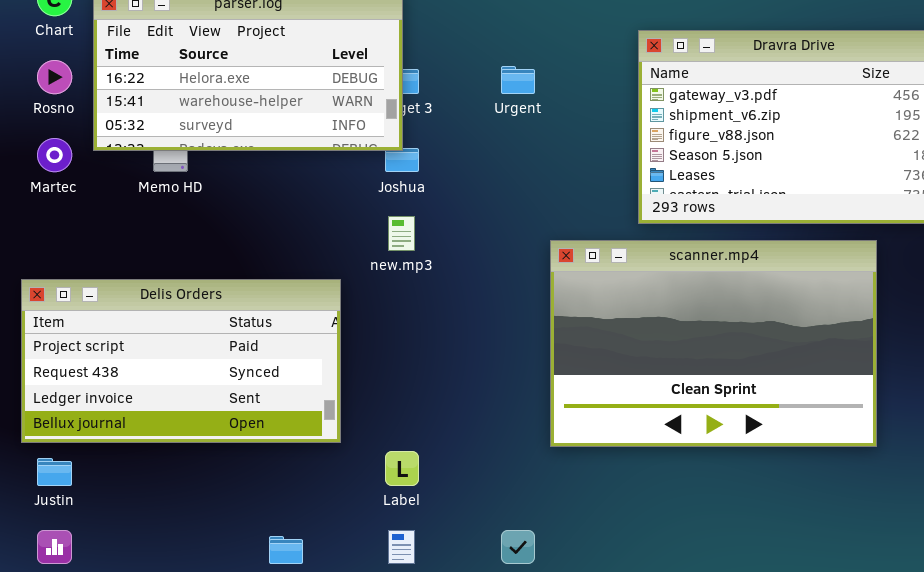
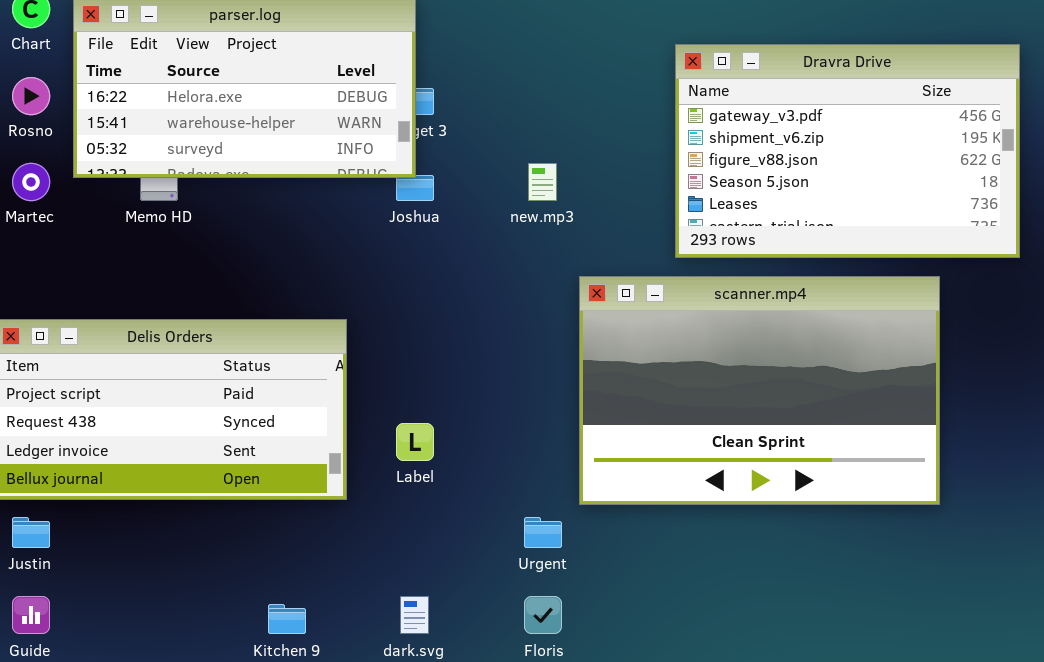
Urgent: [501,66,535,94] -> [524,517,562,548], moved
new.mp3: [388,216,415,251] -> [528,163,557,201], moved
Label: [385,451,419,486] -> [396,423,434,461], moved

